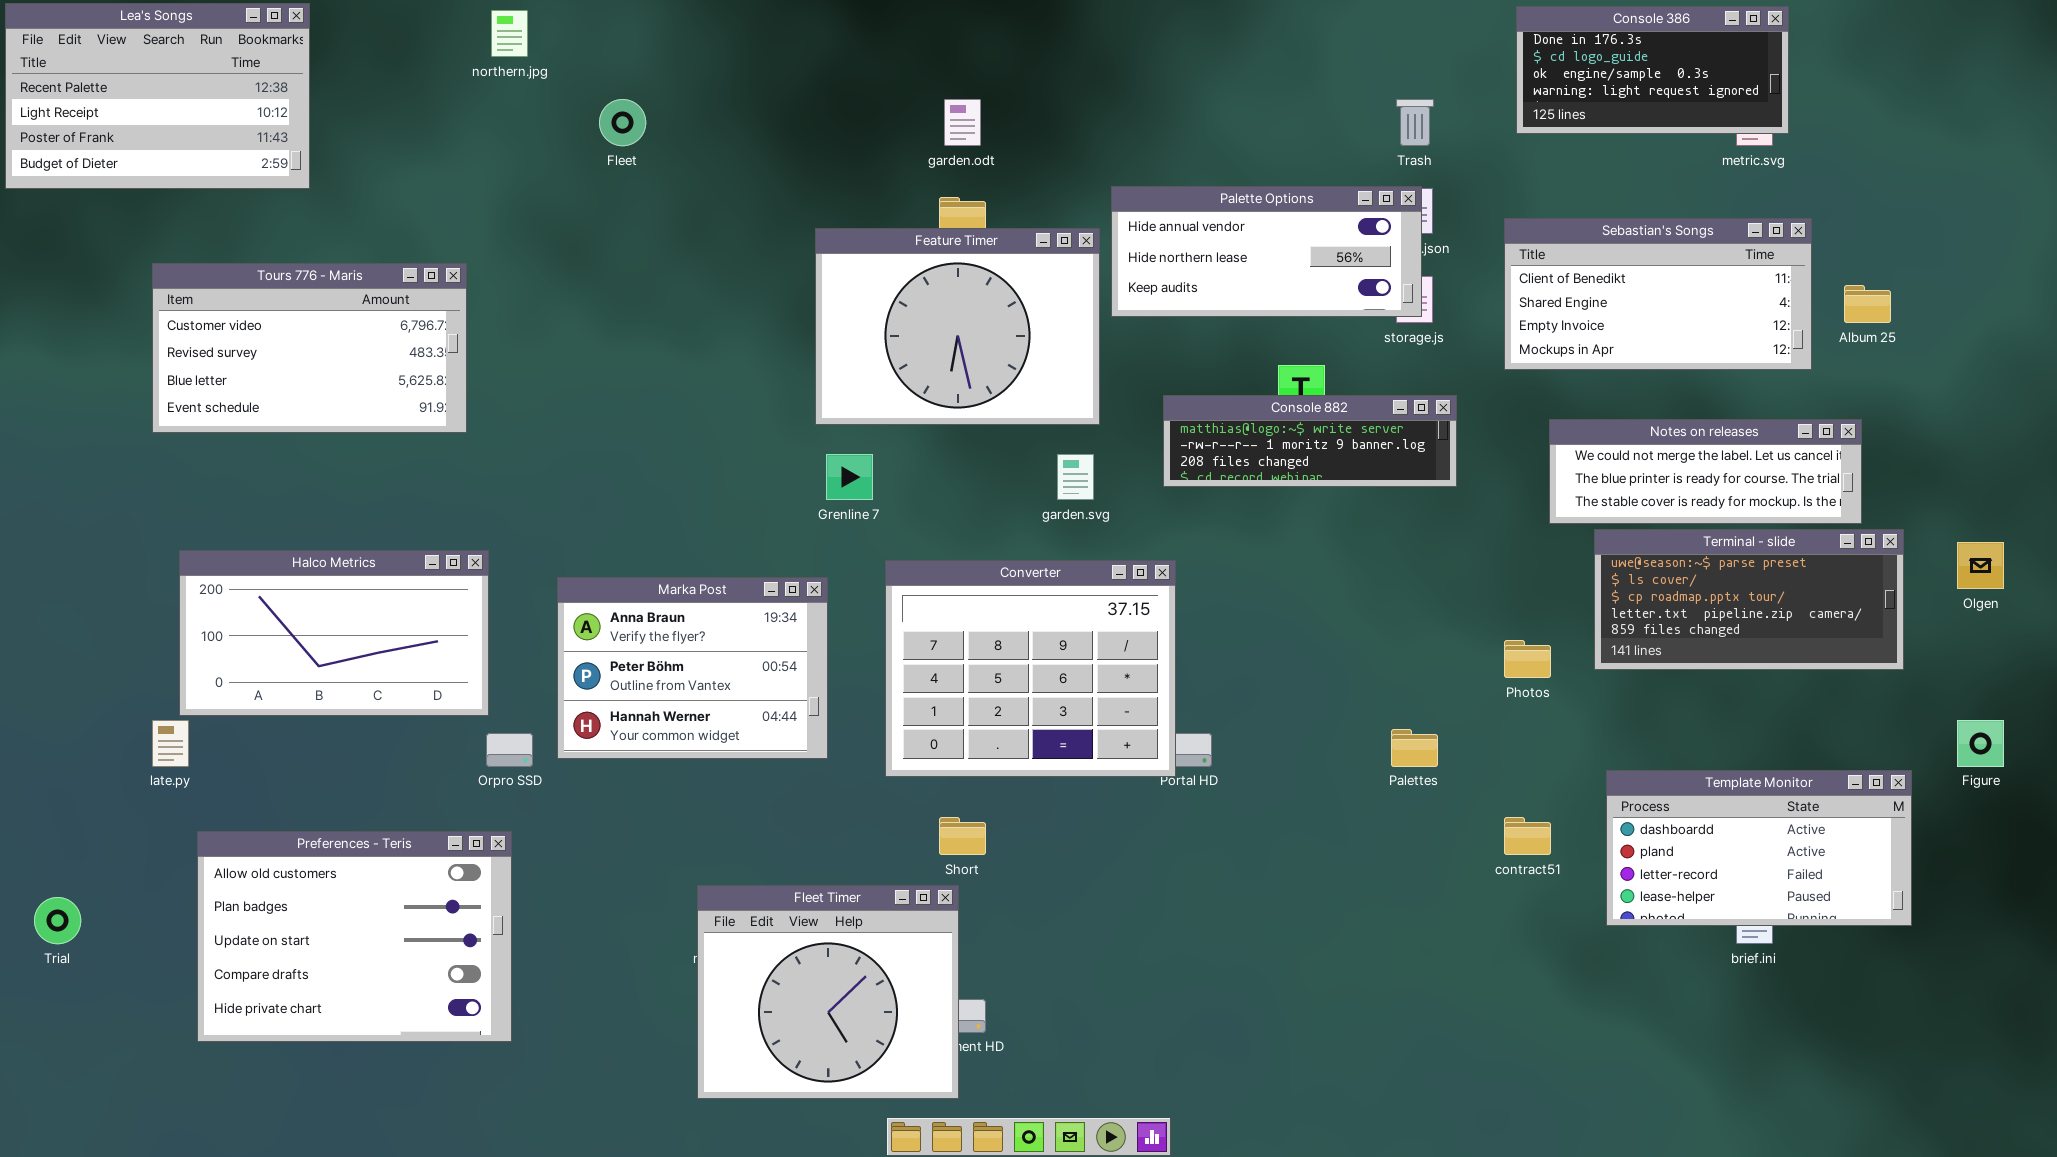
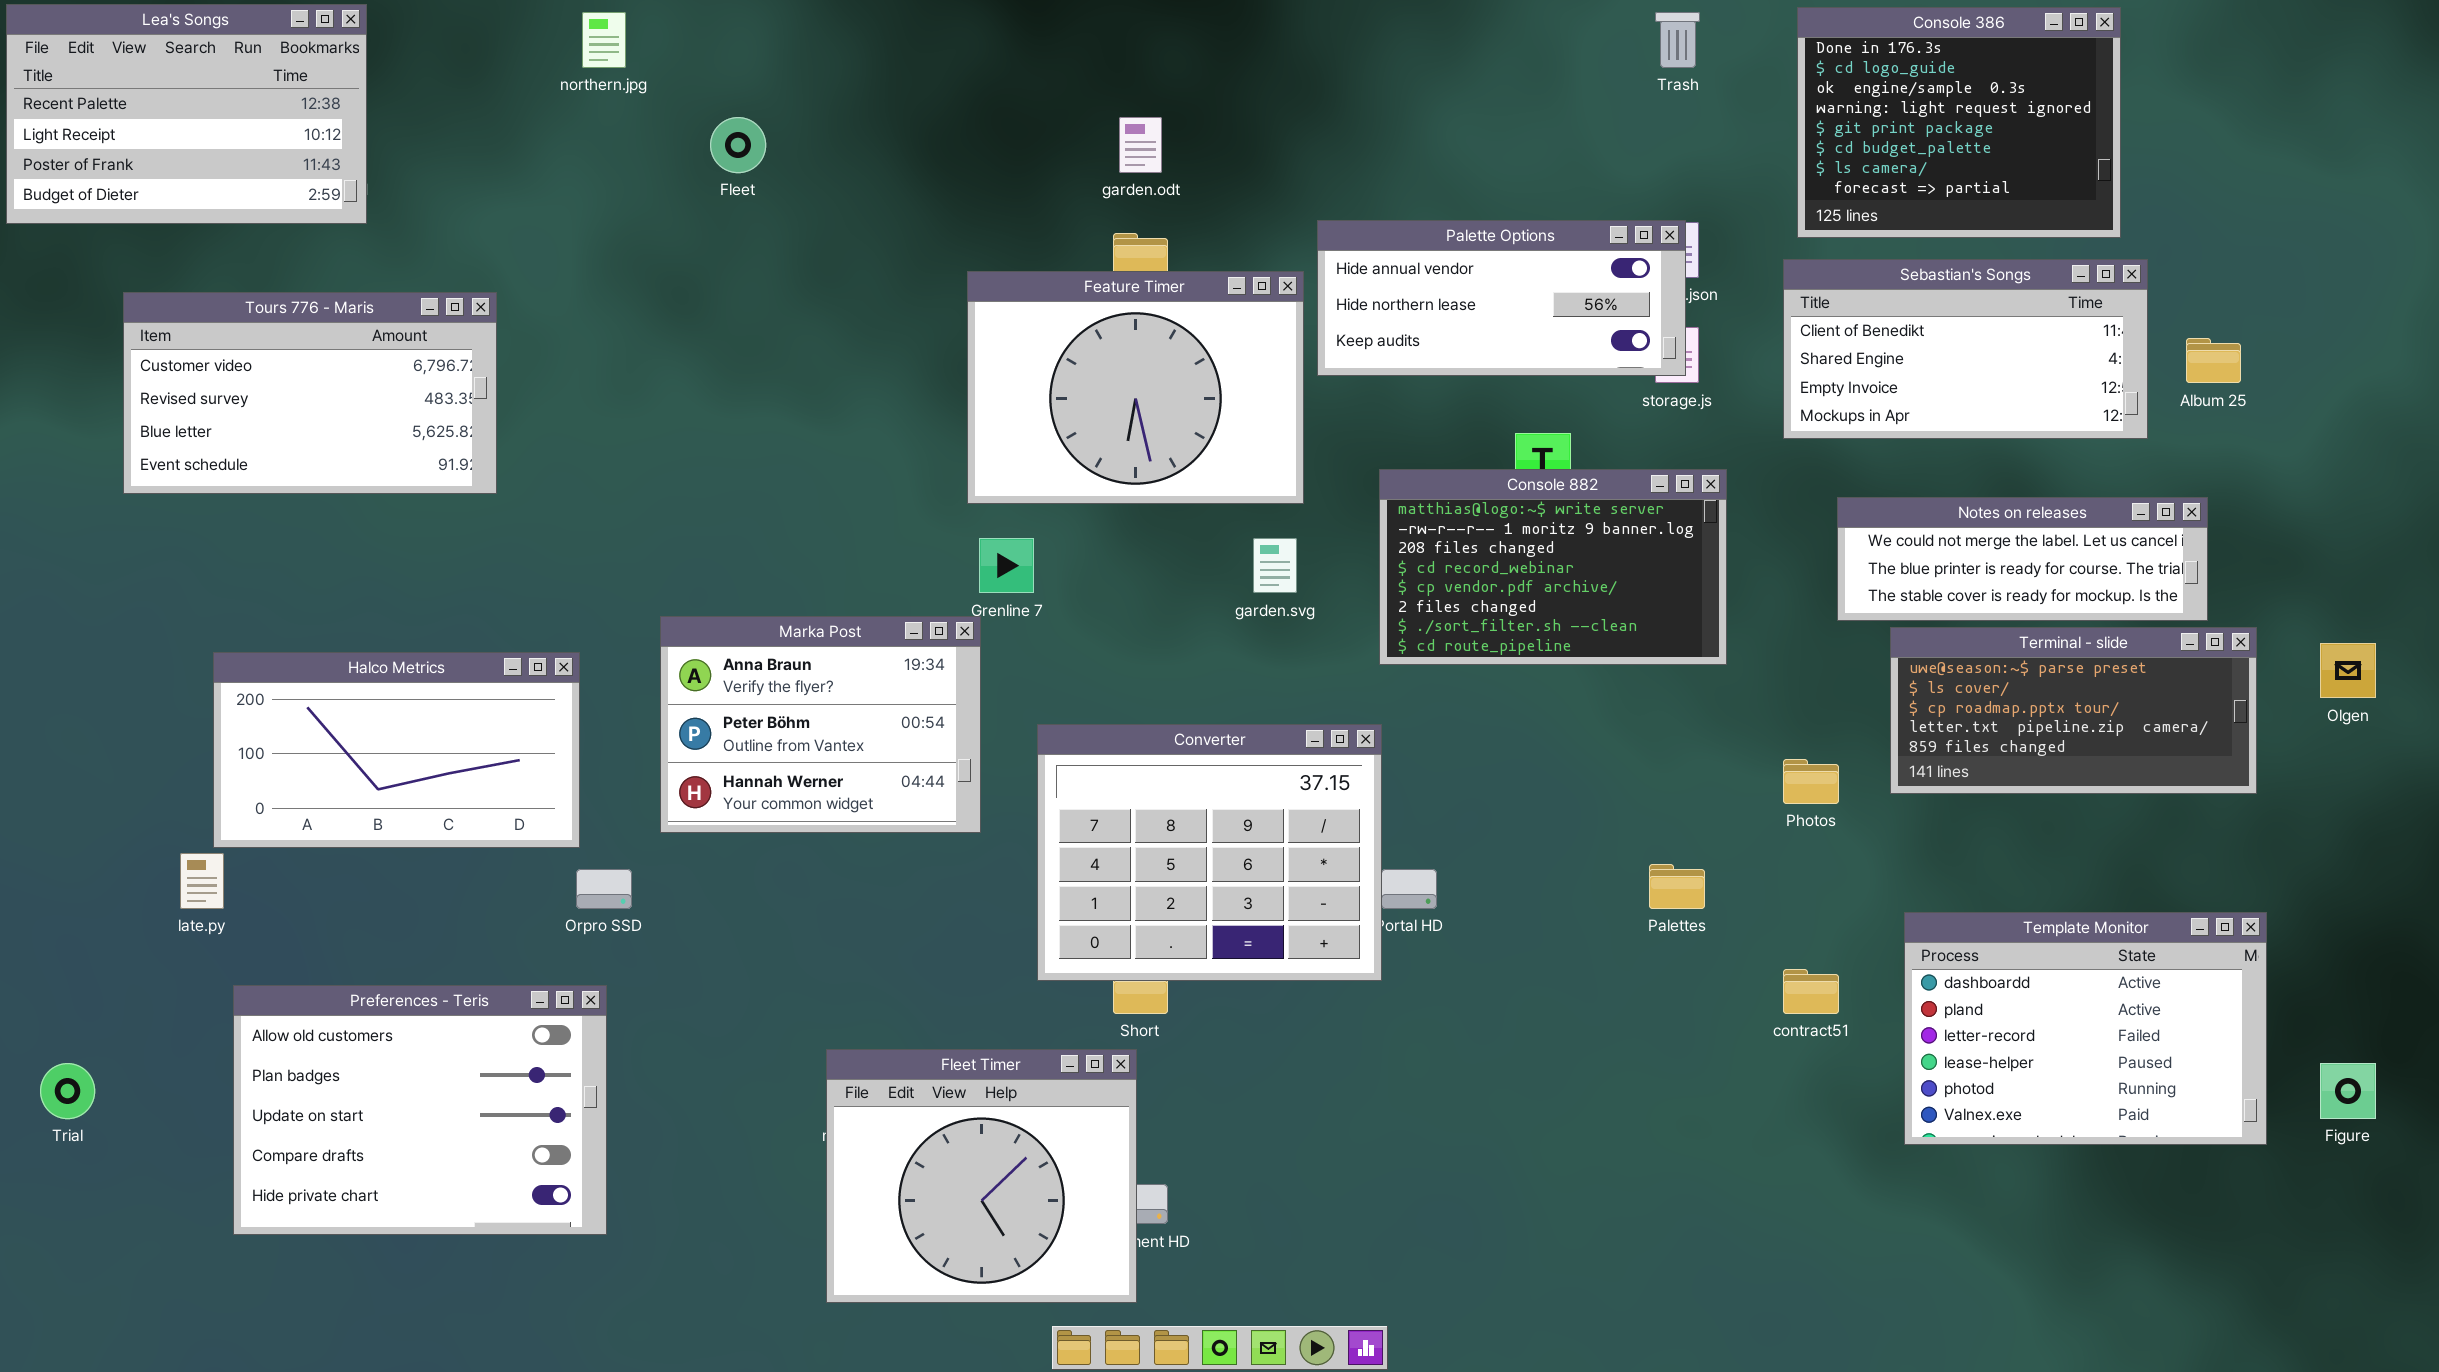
Console 386: [1516,6,1789,134] -> [1797,7,2121,238], resized
Trash: [1396,99,1434,146] -> [1655,12,1700,68], moved
Tours 776 - Maris: [152,263,467,433] -> [123,292,497,494], moved
Console 882: [1163,395,1457,487] -> [1379,469,1727,665], resized
Converter: [885,560,1176,777] -> [1037,724,1382,981], moved
Marka Post: [557,577,828,759] -> [660,616,981,833], moved
Figure: [1957,720,2004,767] -> [2320,1063,2376,1119], moved
Template Monitor: [1606,770,1912,926] -> [1904,912,2267,1145], resized

